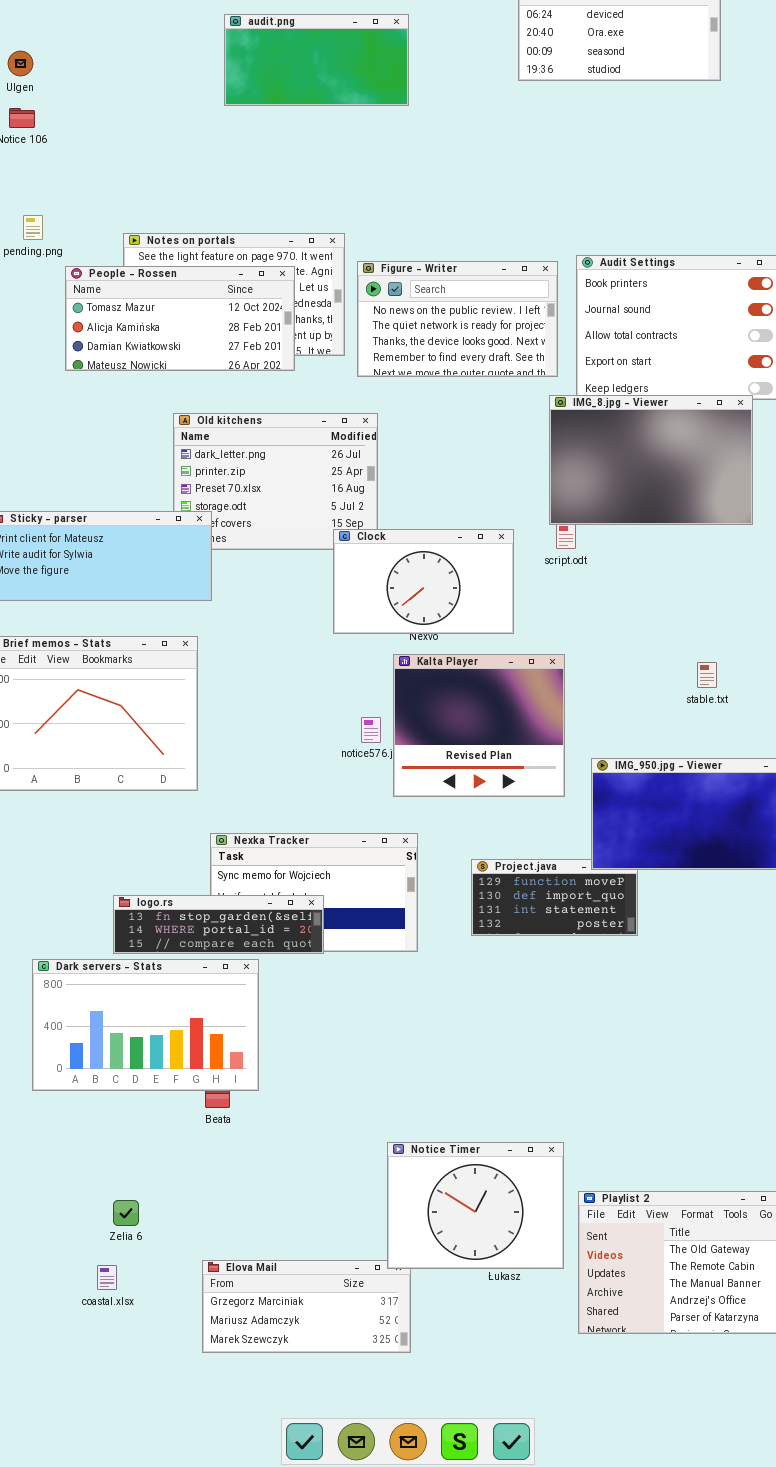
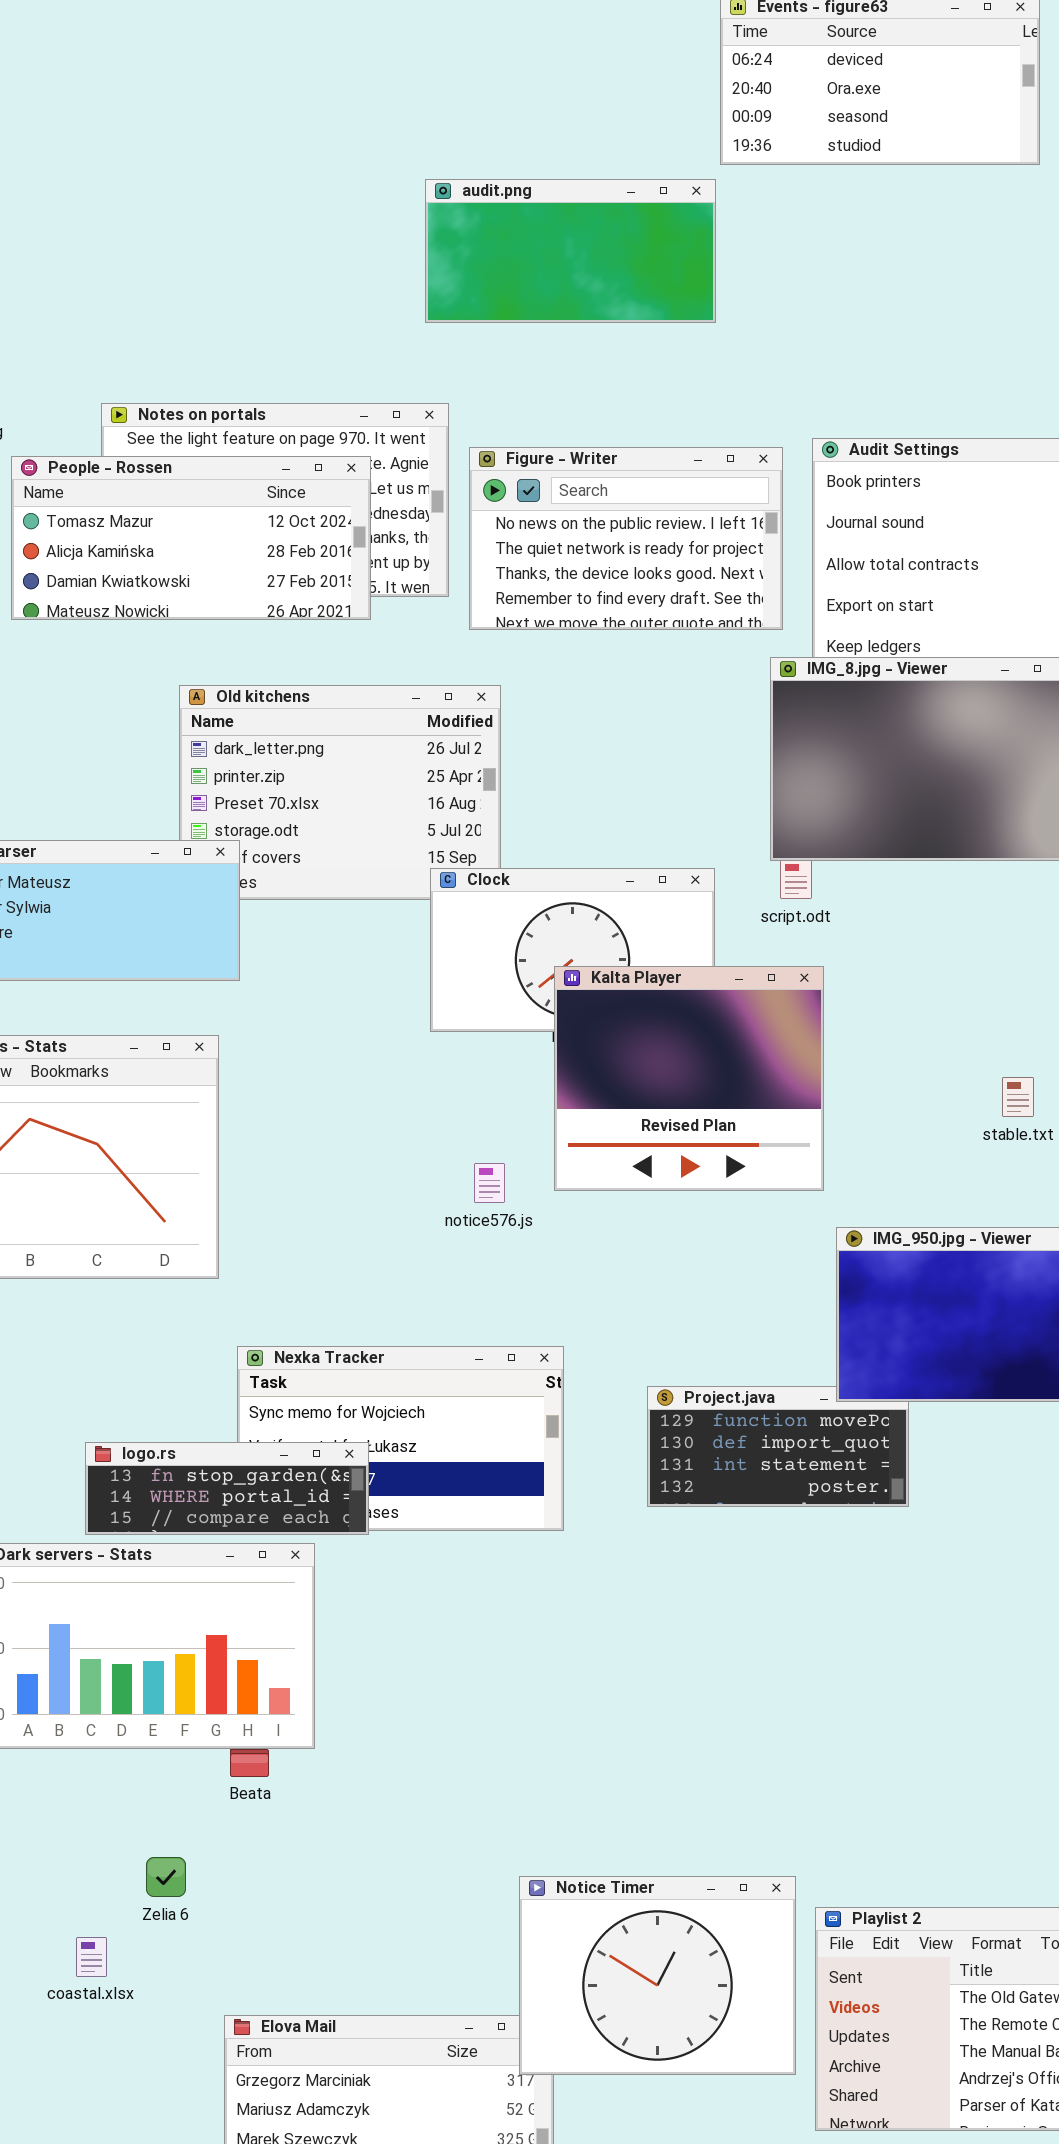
audit.png: [224,14,409,106] -> [425,179,716,323], moved
Kalta Player: [393,654,565,797] -> [554,966,824,1191], moved
logo.rs: [113,895,324,954] -> [85,1442,369,1535], resized
Notice Timer: [387,1142,564,1269] -> [519,1876,796,2075], moved
Zelia 6: [113,1200,139,1226] -> [146,1857,186,1897], moved
coastal.xlsx: [97,1265,117,1290] -> [76,1937,107,1977], moved

